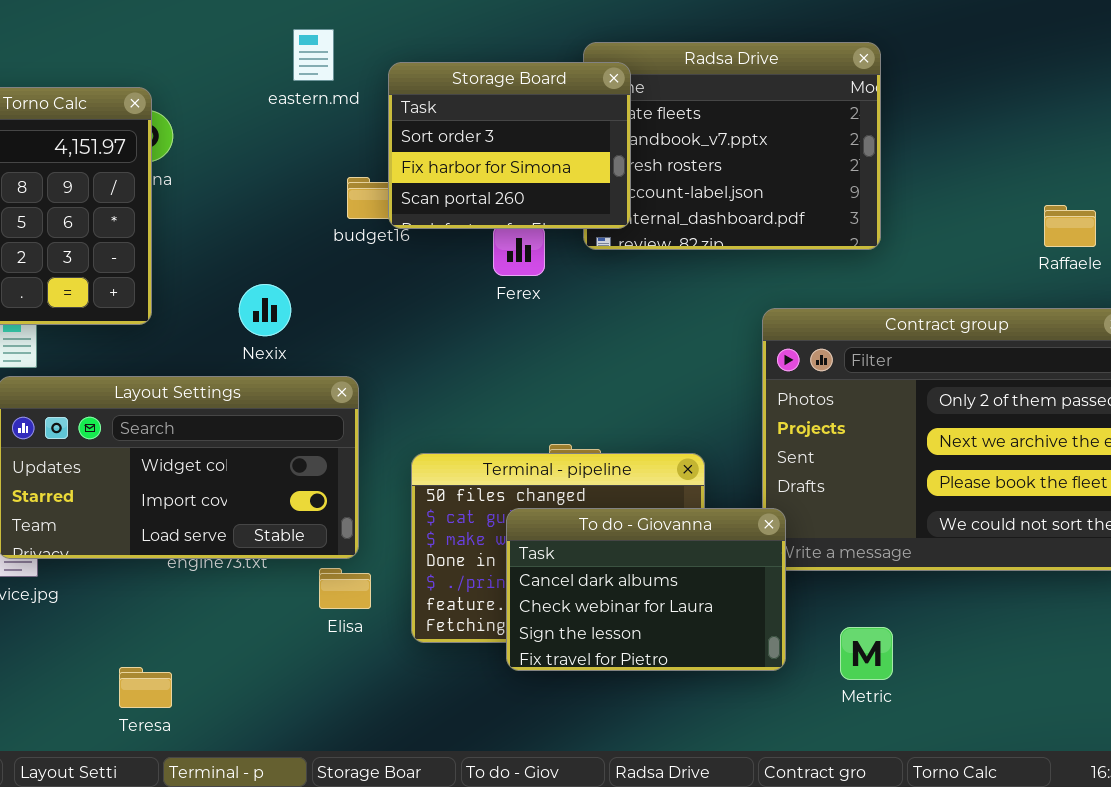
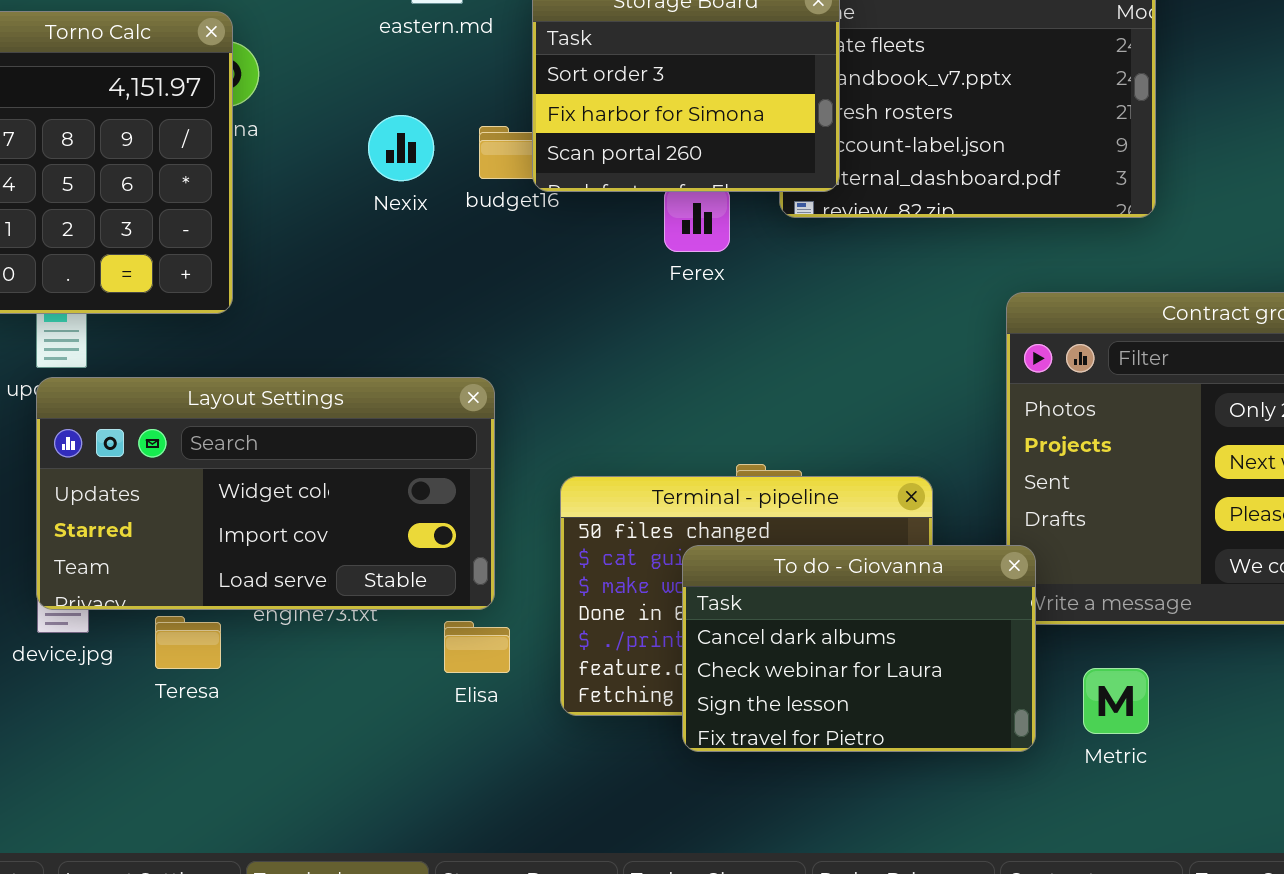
Nexix: [239,284,291,336] -> [368,115,434,181], moved
Metric: [840,627,893,680] -> [1083,668,1149,734], moved
Teresa: [119,667,172,708] -> [155,616,221,669], moved

